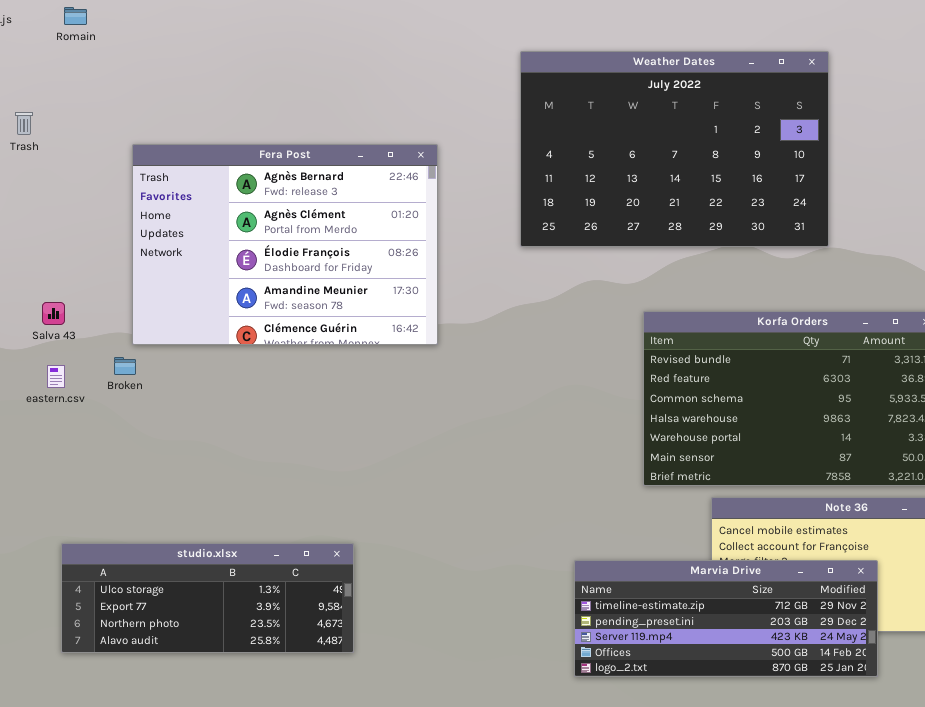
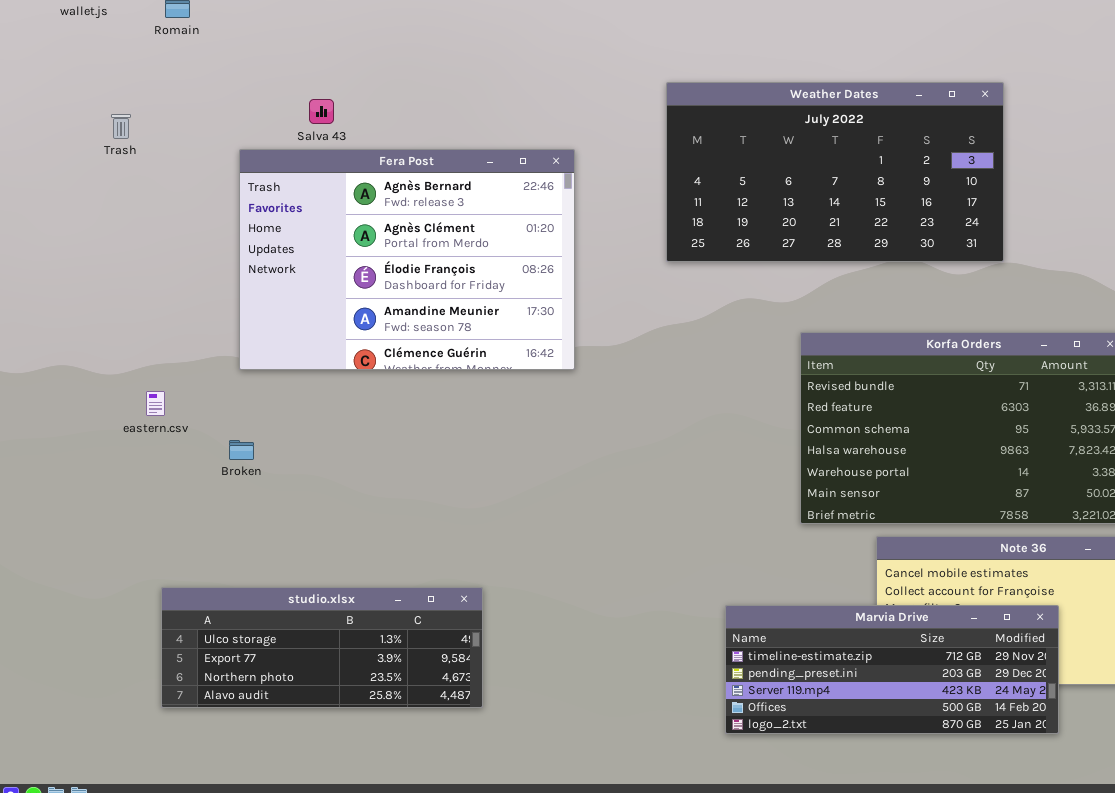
Weather Dates: [520,51,829,247] -> [666,82,1004,262], resized
Salva 43: [42,302,65,325] -> [309,99,334,124], moved
Broken: [114,357,136,375] -> [229,440,254,460], moved

